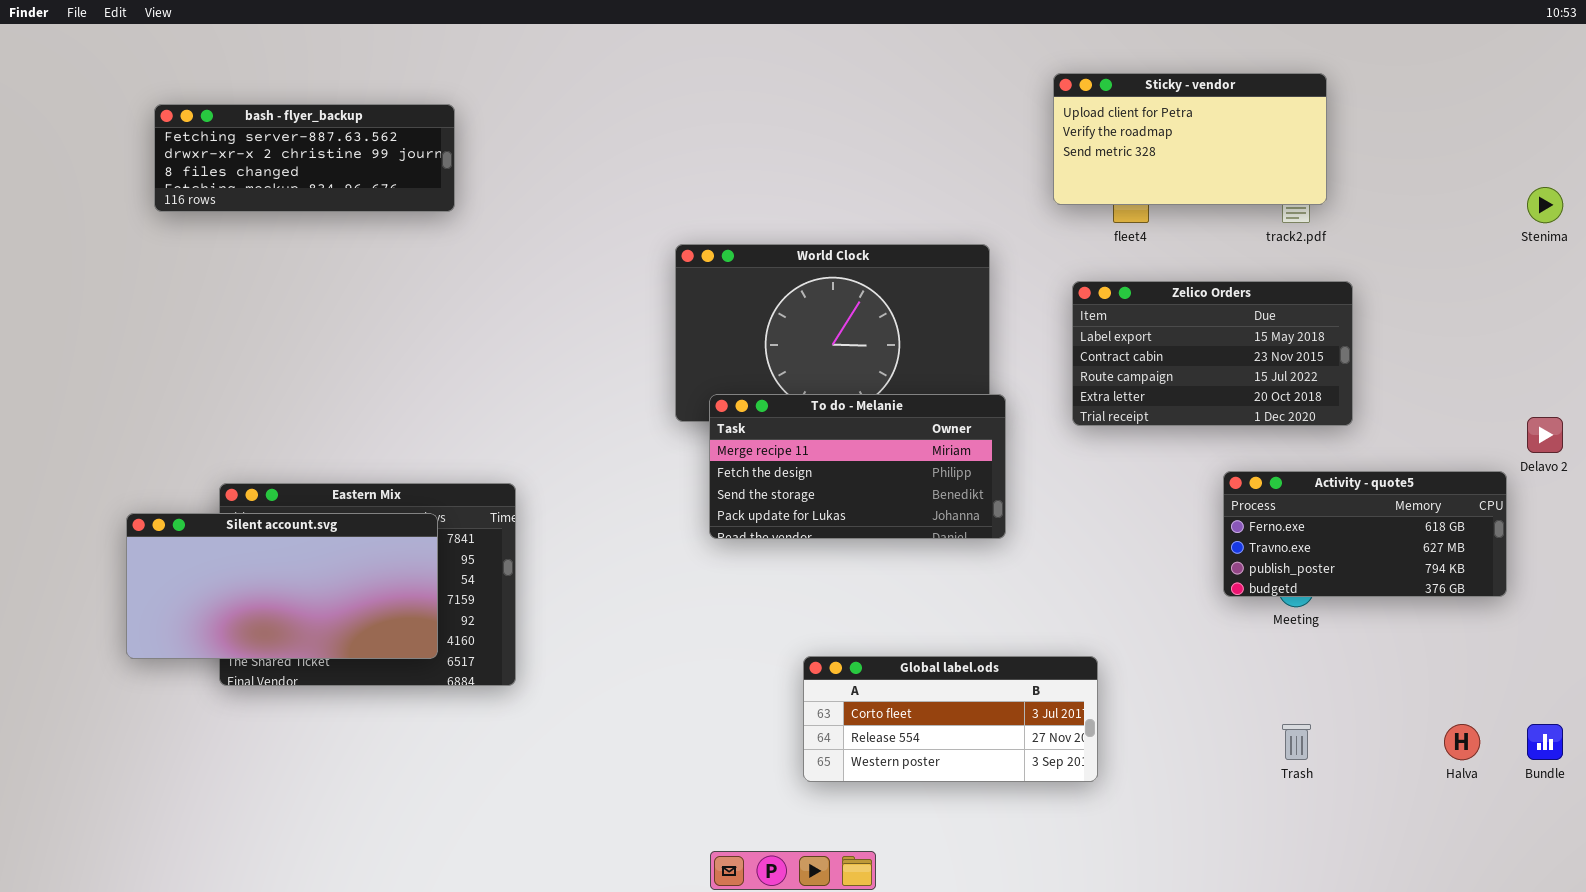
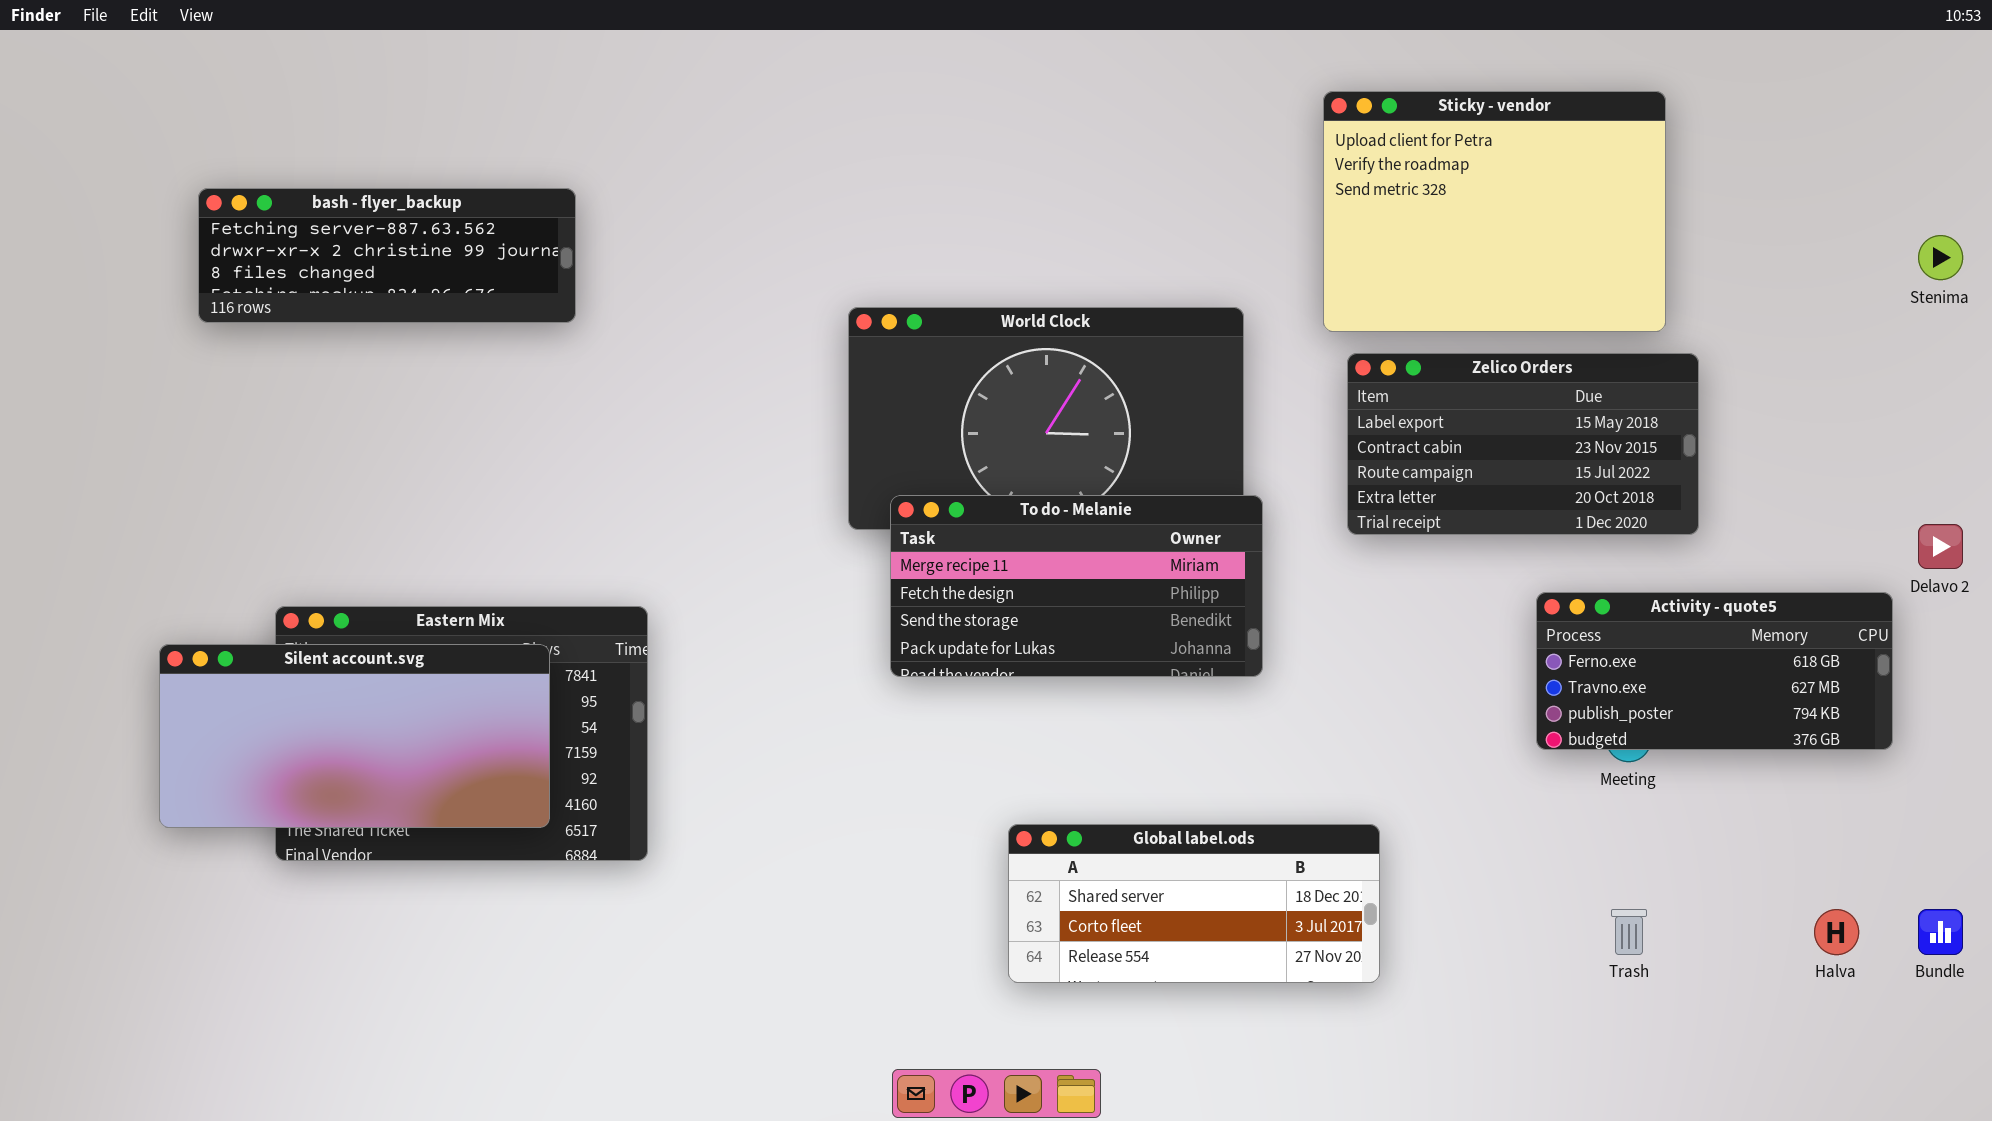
Sticky - vendor: [1053,73,1327,205] -> [1323,91,1666,332], resized
bash - flyer_backup: [154,104,455,212] -> [198,188,576,323], moved
Global label.ods: [803,656,1098,782] -> [1008,824,1380,983], scrolled up 1 row

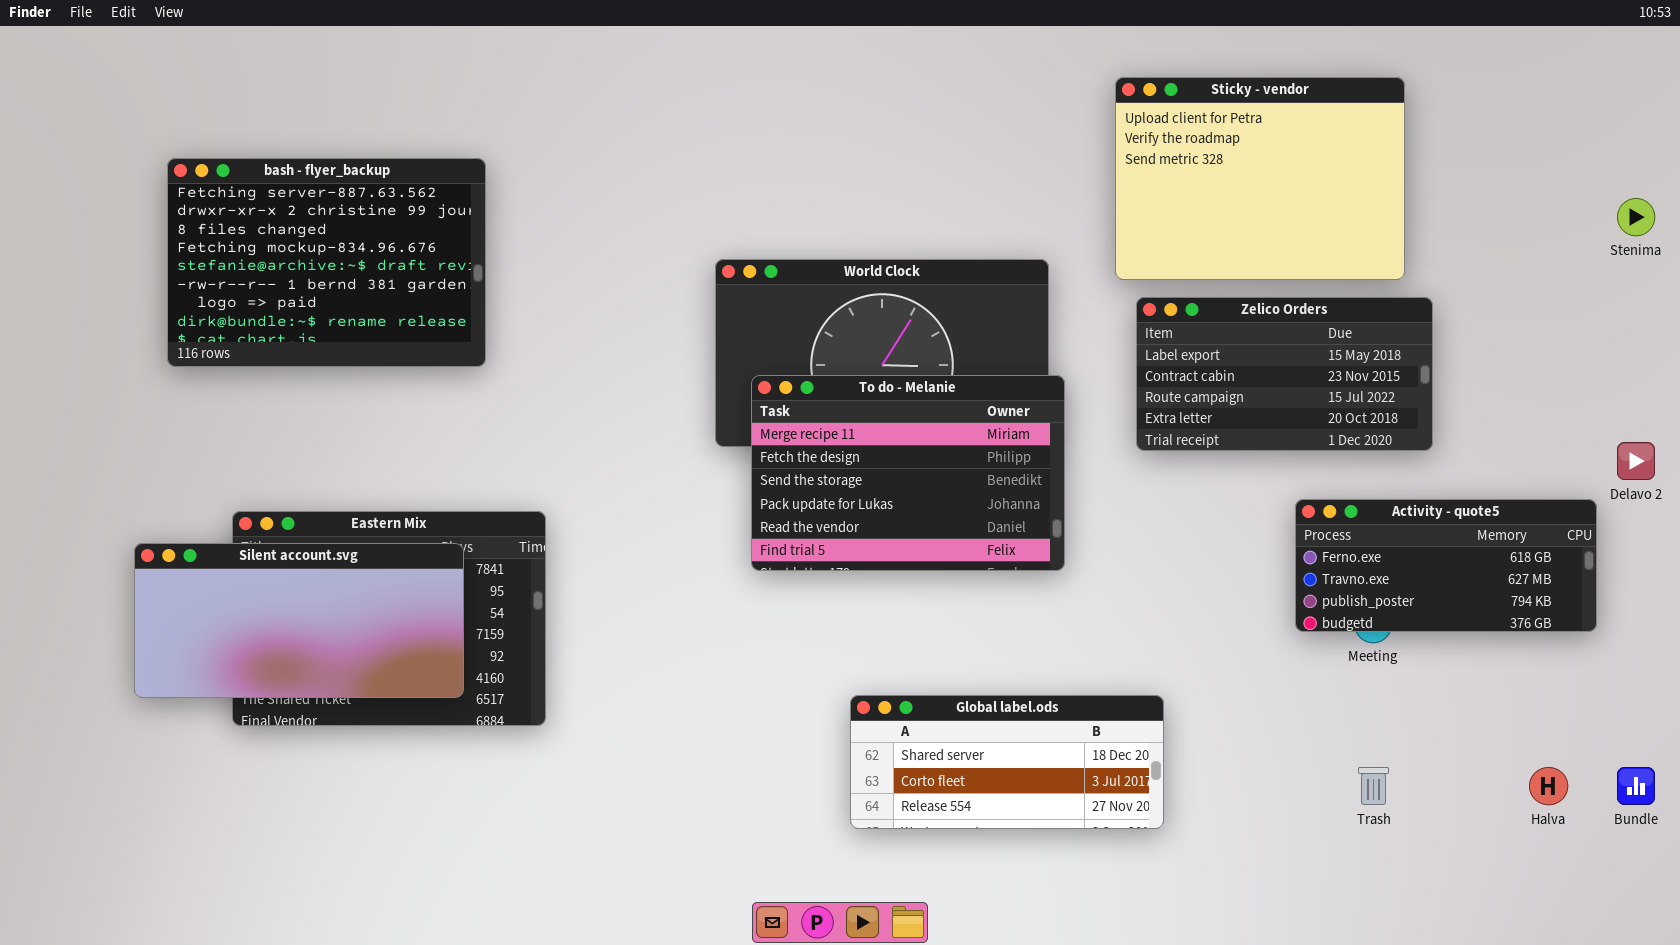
bash - flyer_backup: [198,188,576,323] -> [167,158,486,367], resized
To do - Melanie: [890,495,1263,677] -> [751,375,1065,571], resized

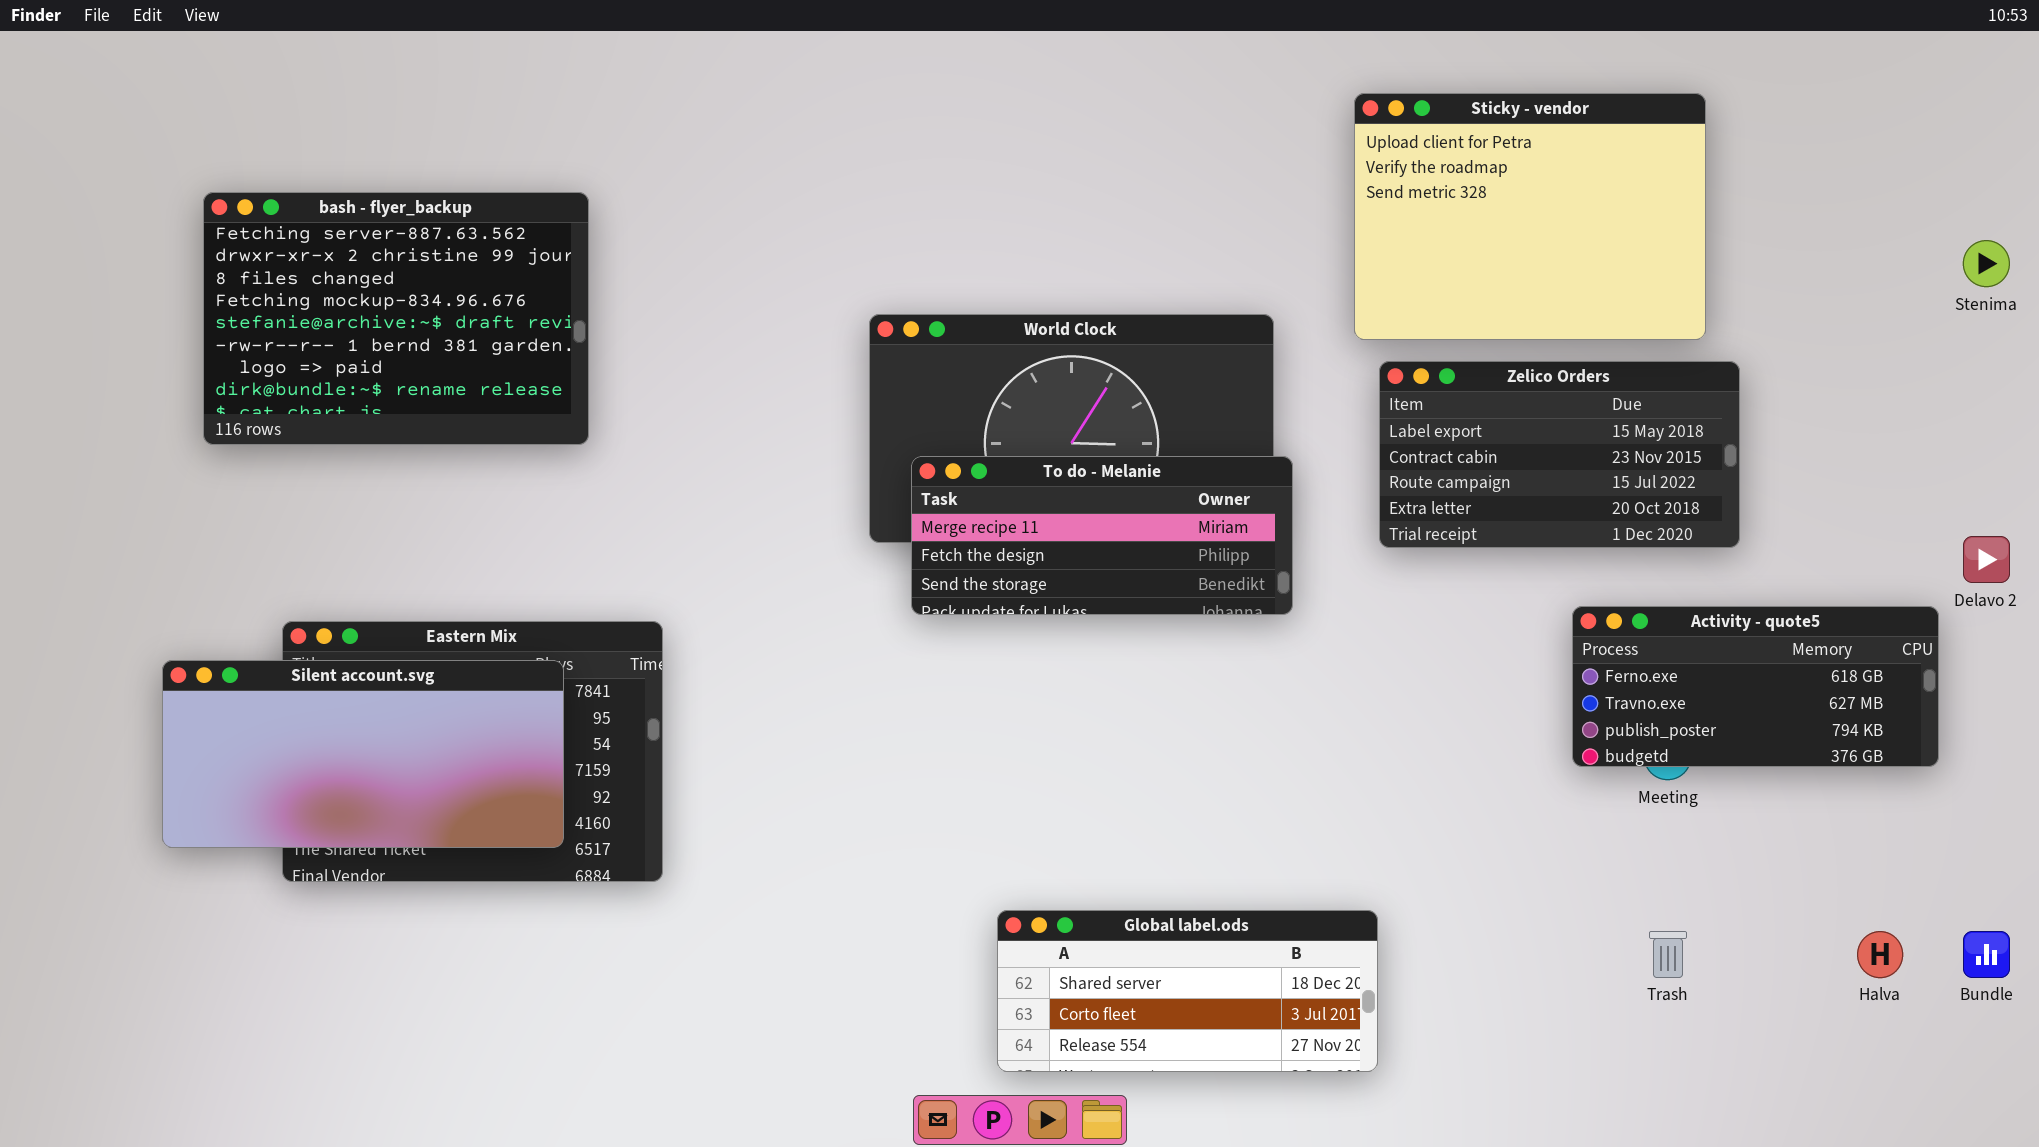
To do - Melanie: [751,375,1065,571] -> [911,456,1293,615], resized
Global label.ods: [850,695,1164,829] -> [997,910,1378,1072], moved

